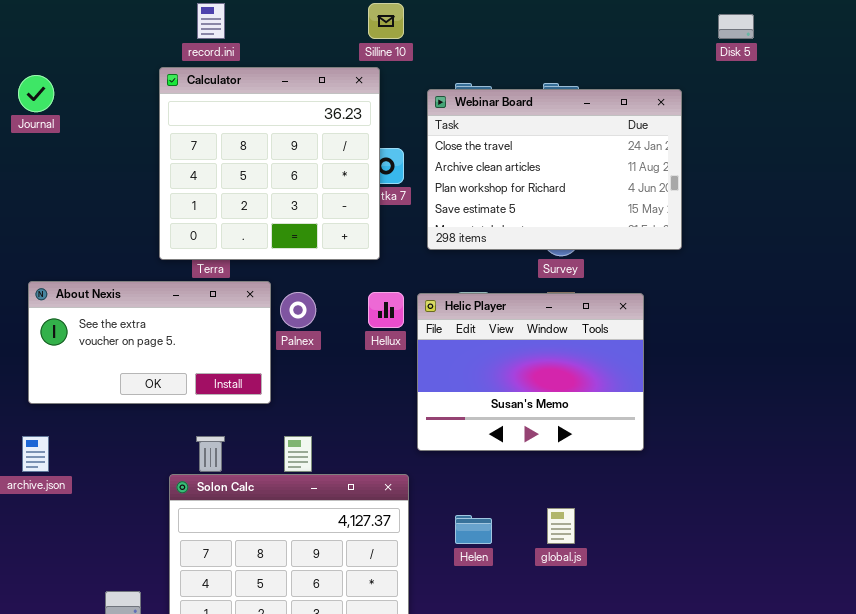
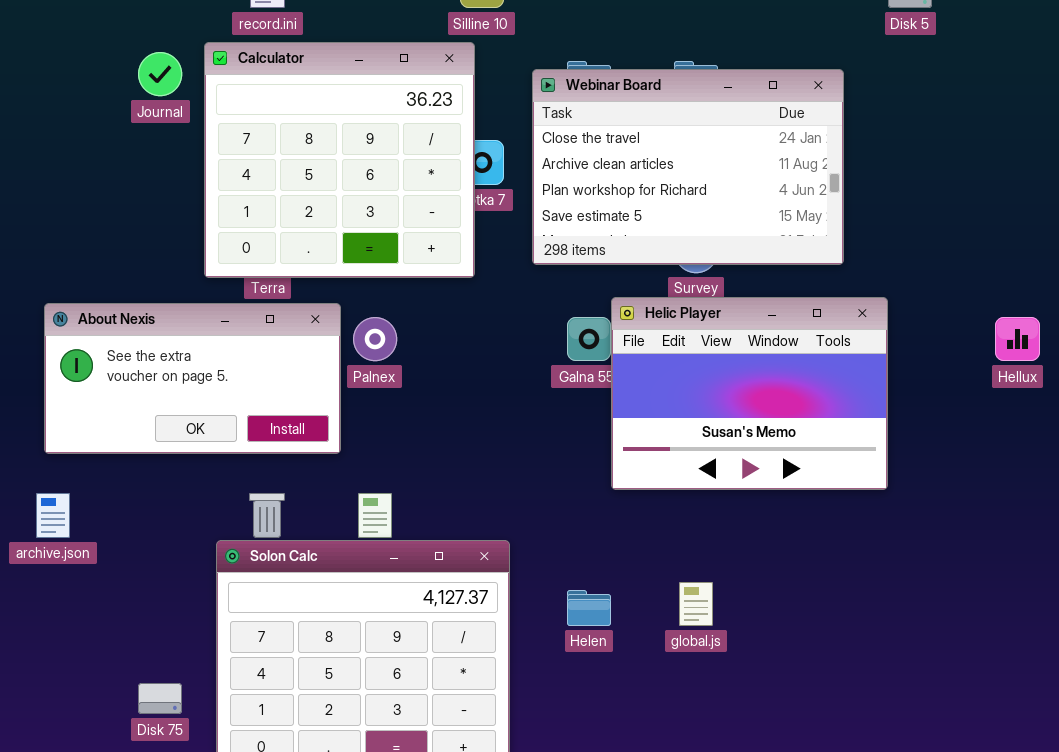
Journal: [18,75,54,112] -> [138,52,182,96], moved
Hellux: [368,292,404,328] -> [995,317,1040,361], moved
Helic Player: [417,293,644,451] -> [611,297,888,490], moved

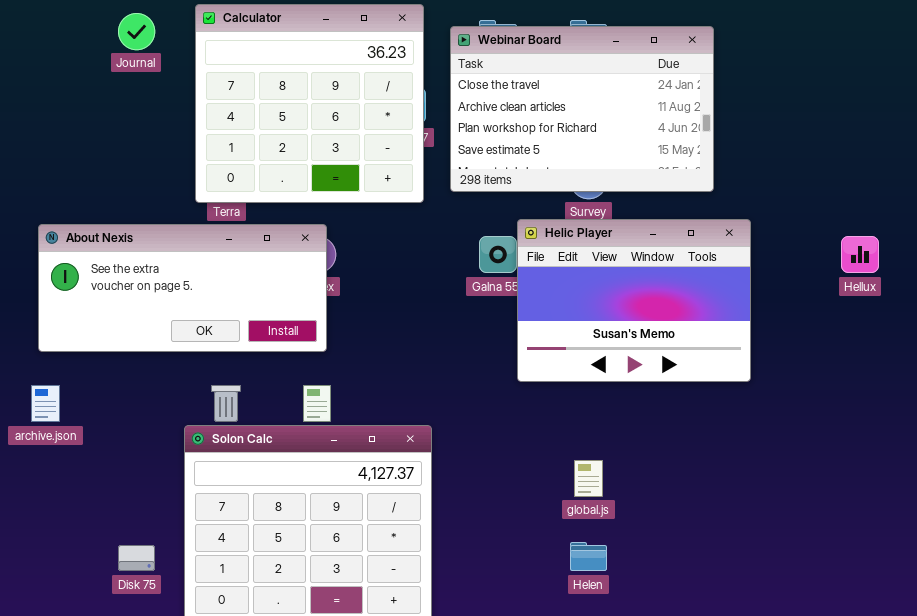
Calculator: [204,42,475,278] -> [195,4,424,203], moved
About Nexis: [44,303,341,454] -> [38,224,327,352], resized
Helen: [567,590,611,626] -> [570,542,607,571], moved

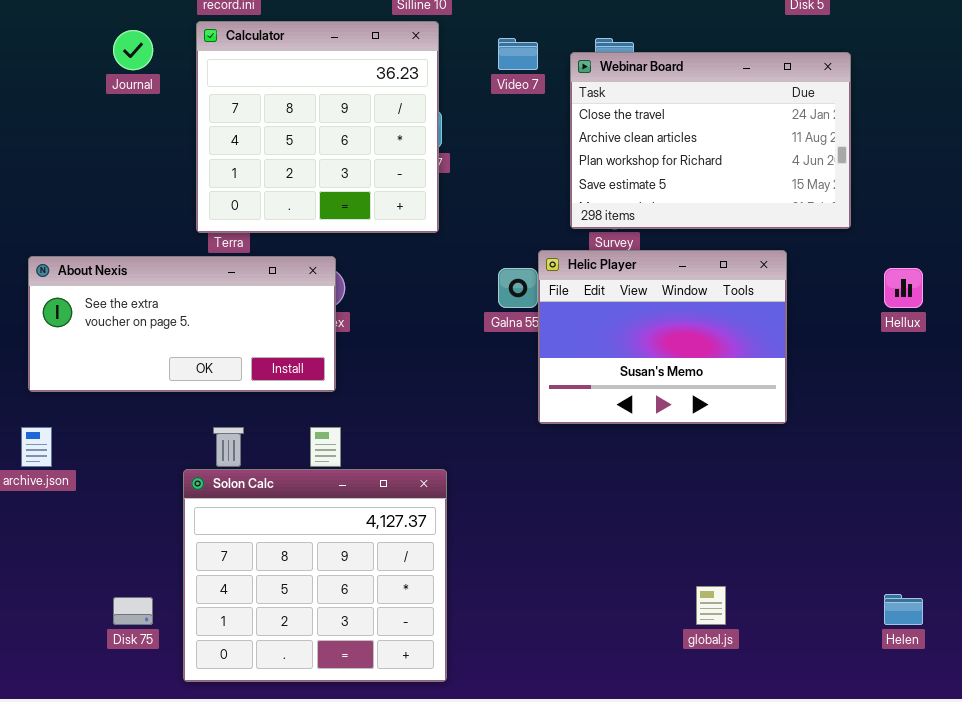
Webinar Board: [450,26,714,192] -> [570,52,851,229], moved
global.js: [574,460,603,497] -> [696,586,726,625], moved
Helen: [570,542,607,571] -> [884,594,923,625], moved

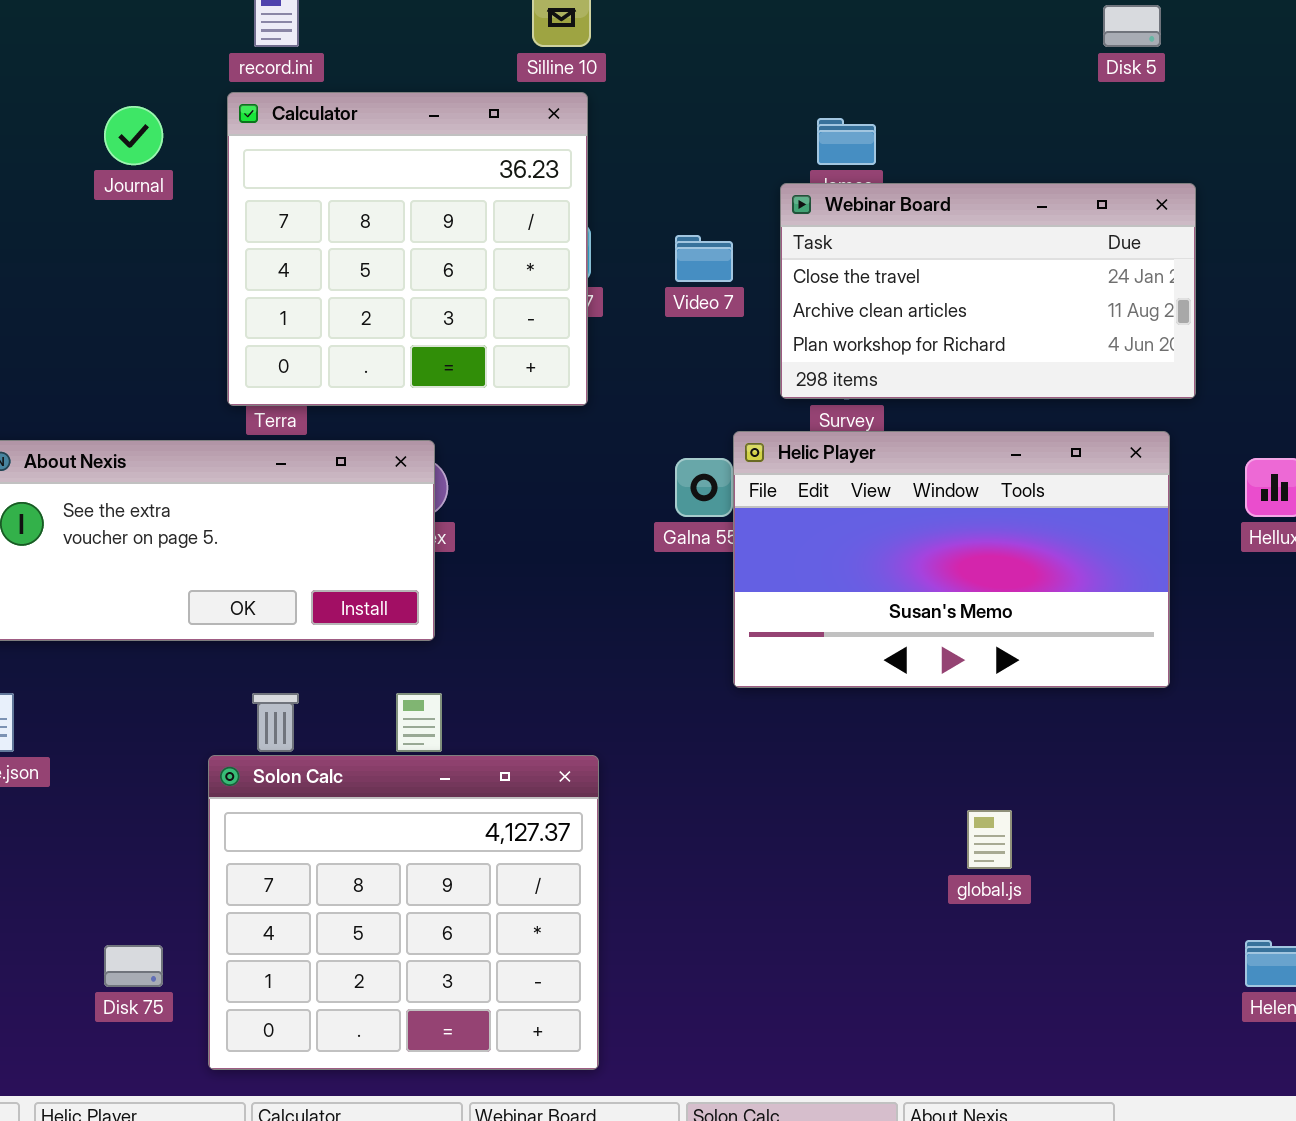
Video 7: [498,38,538,70] -> [675,235,733,282], moved
Webinar Board: [570,52,851,229] -> [780,183,1196,399], resized
Helic Player: [538,250,787,424] -> [733,431,1170,688], resized
global.js: [696,586,726,625] -> [967,810,1012,869], moved

